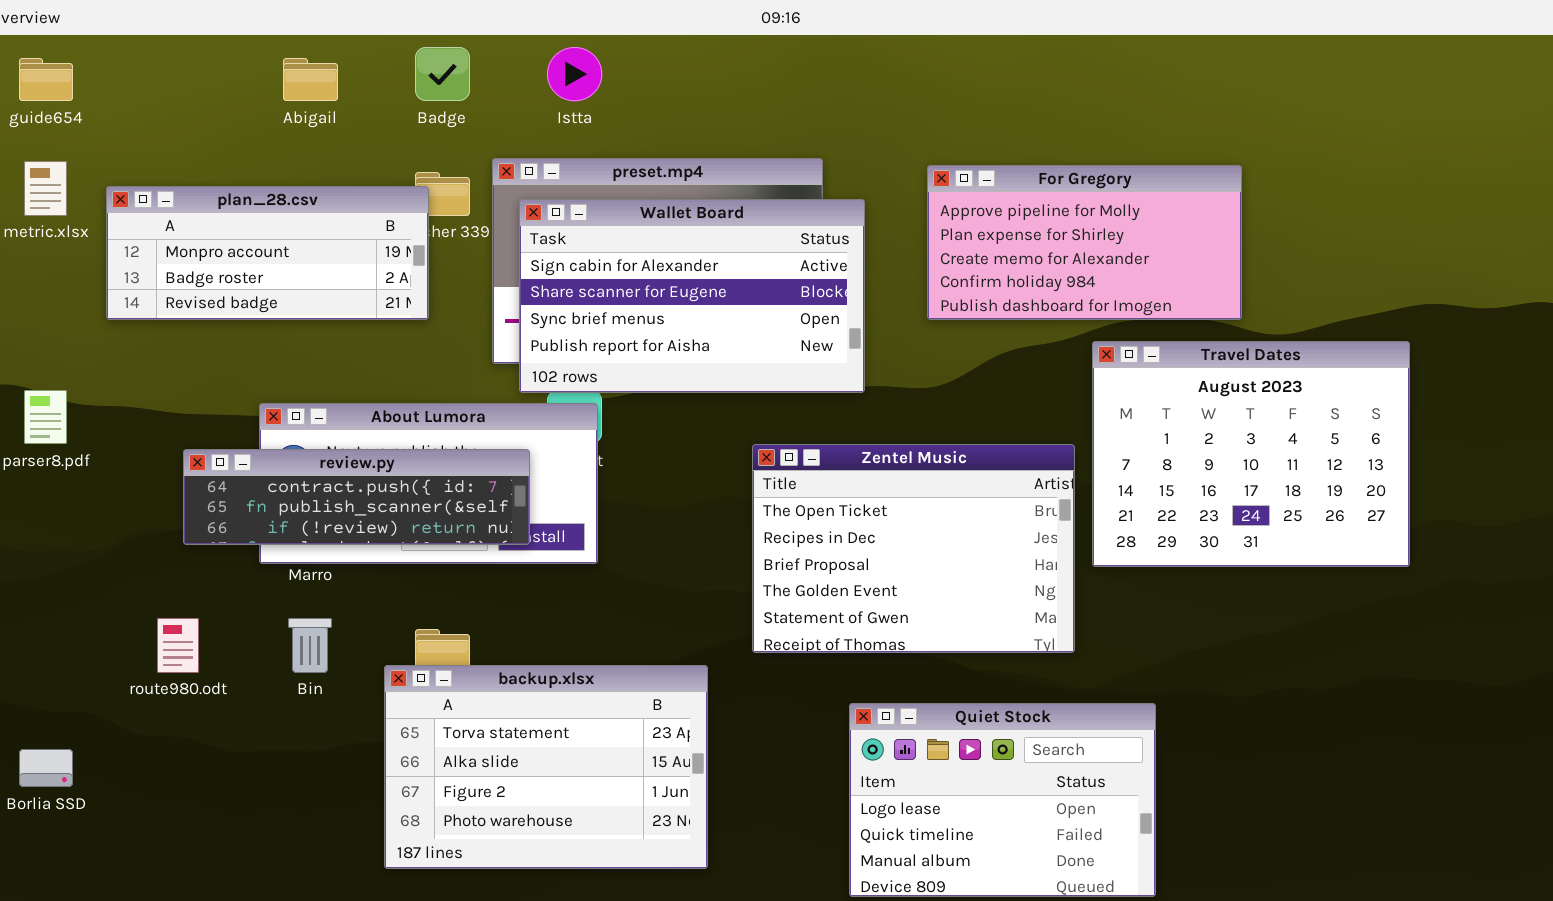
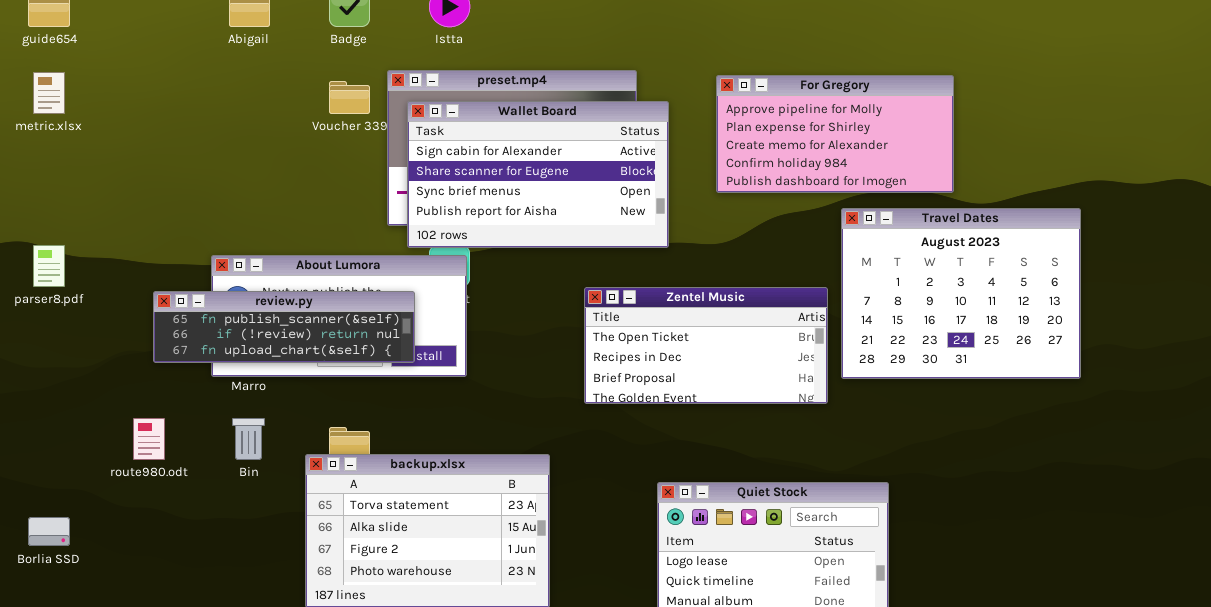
plan_28.csv: [106,186,429,320] -> none, closed
Zentel Music: [752,444,1075,653] -> [584,287,828,404], resized
review.py: [183,449,530,545] -> [153,291,415,363], scrolled down 1 row

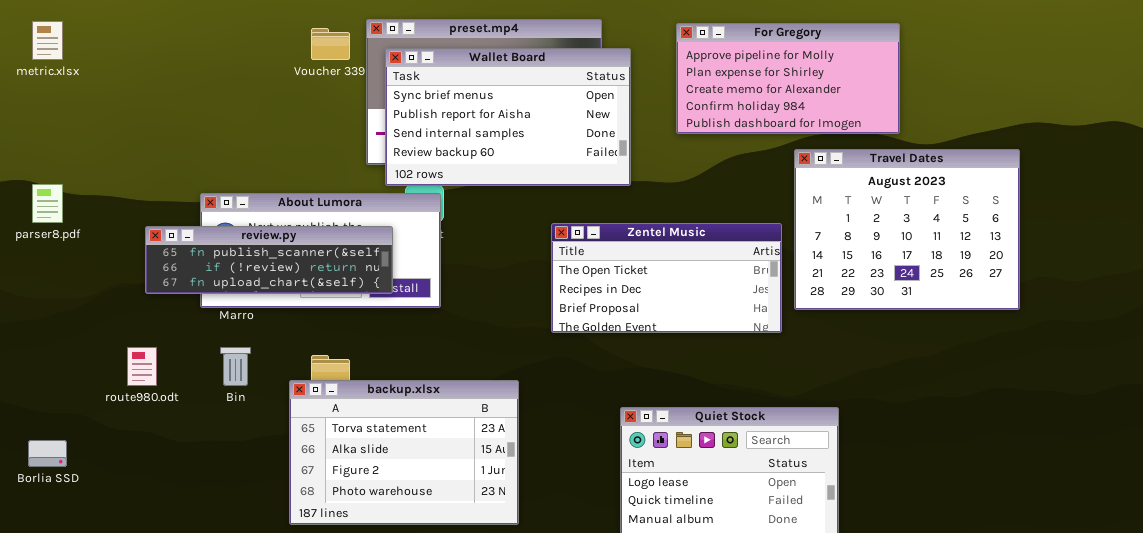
Wallet Board: [407,101,669,248] -> [385,48,631,186], scrolled down 2 rows

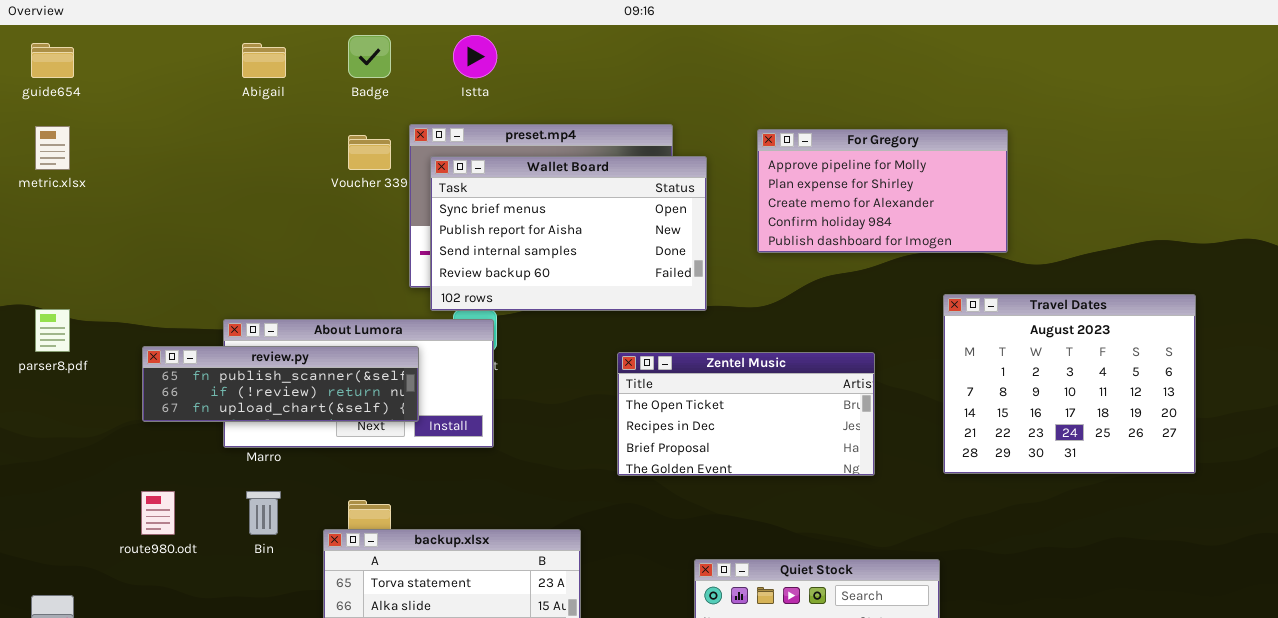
Travel Dates: [794,149,1020,310] -> [943,294,1196,474], moved
review.py: [145,226,393,294] -> [142,346,419,422], moved

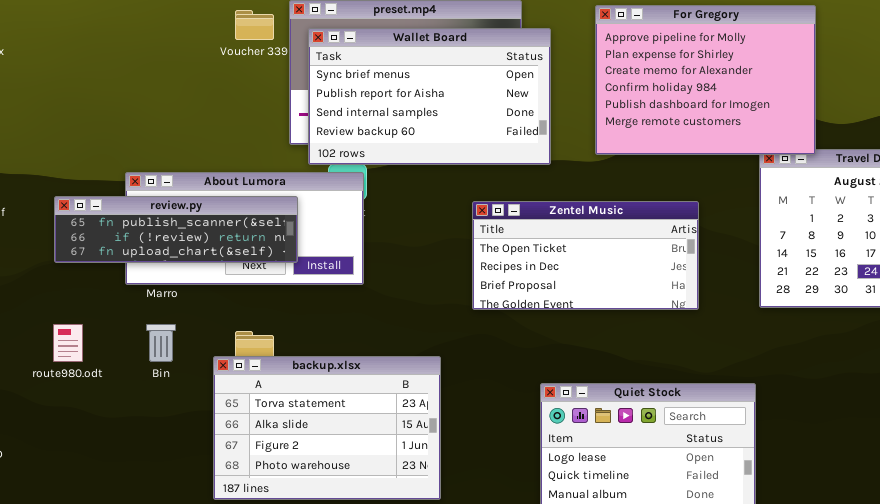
For Gregory: [757,129,1008,253] -> [595,5,816,155], resized

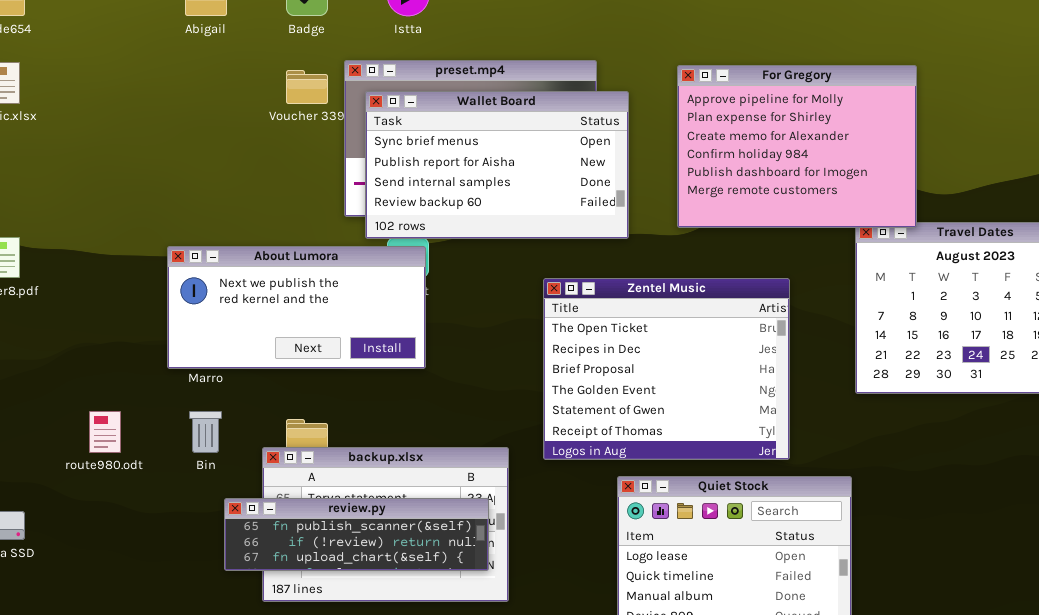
review.py: [54,196,298,263] -> [224,498,489,571], moved
Zentel Music: [472,201,699,310] -> [543,278,790,460], resized

